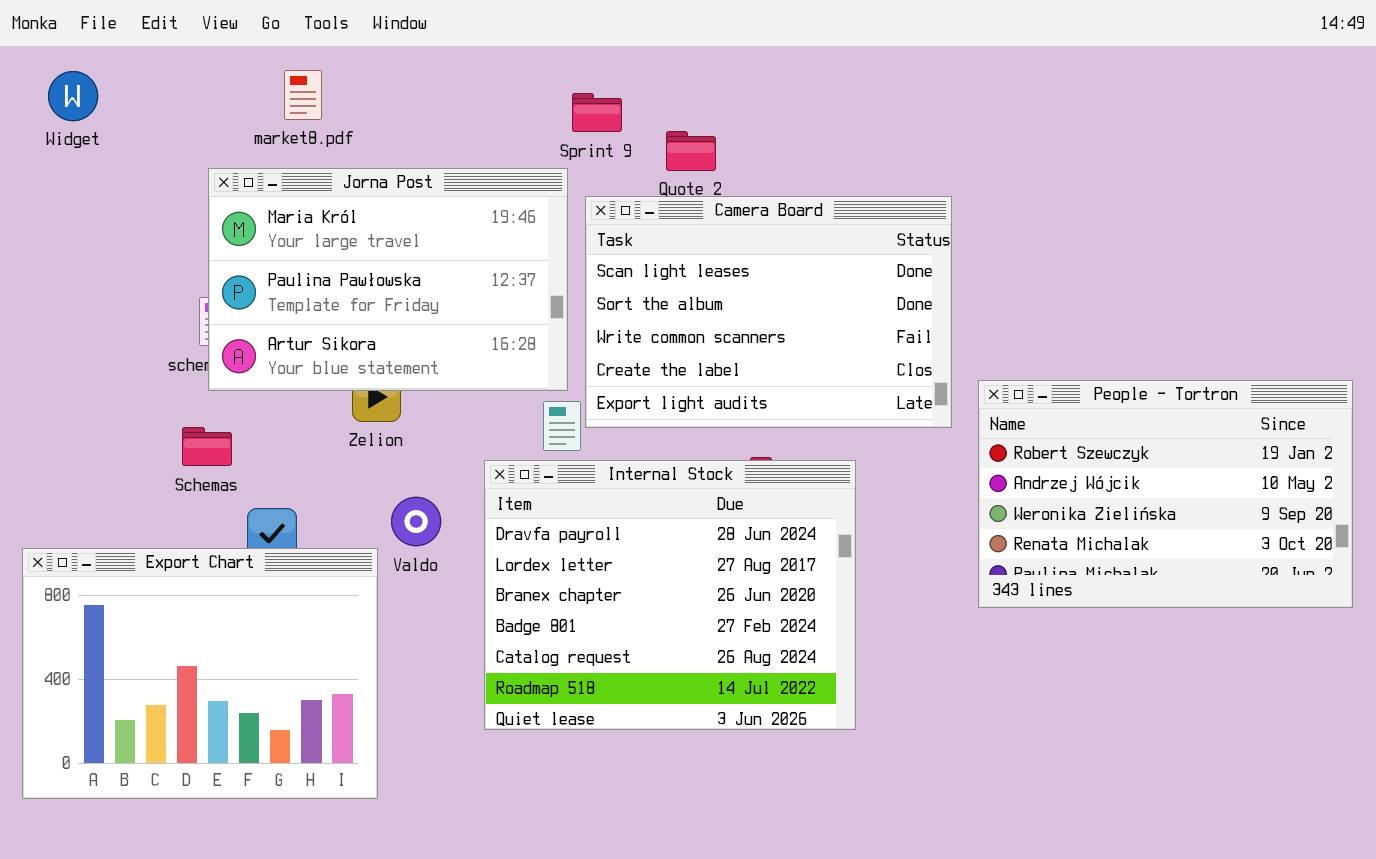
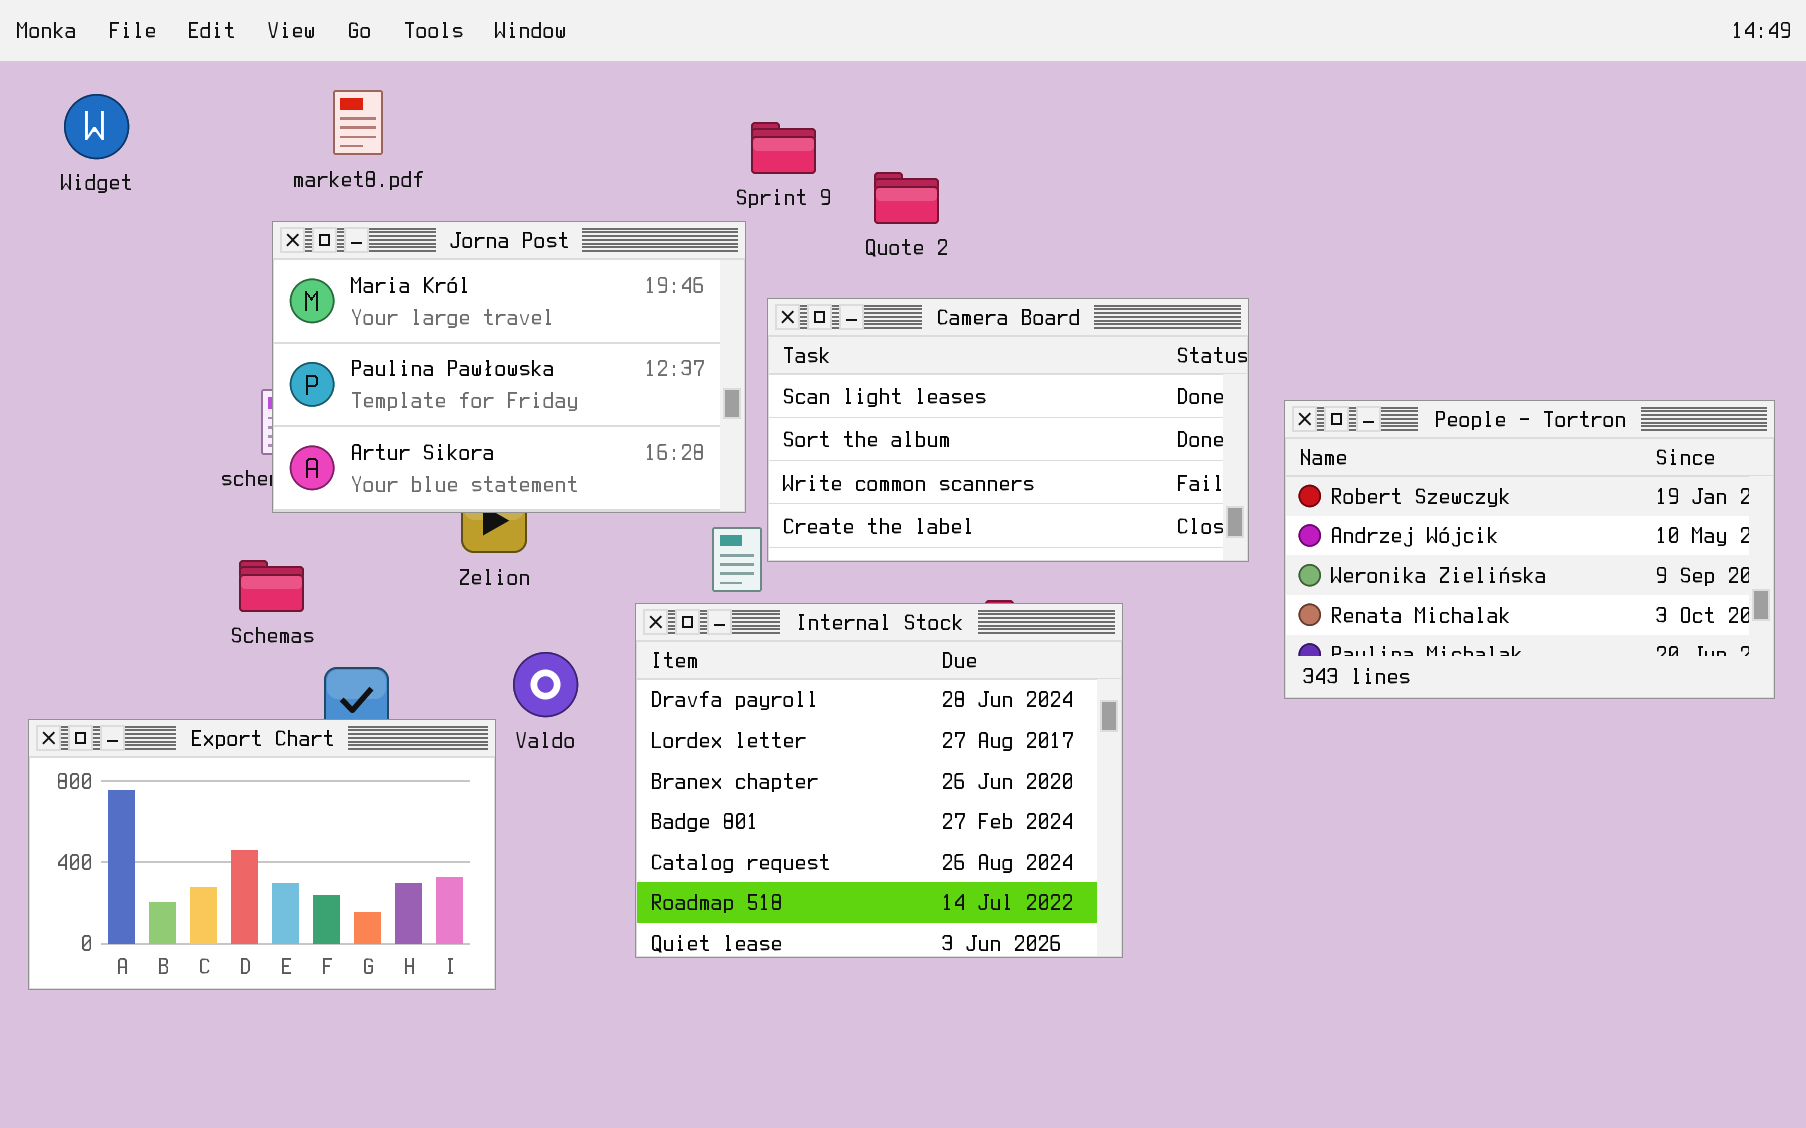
market8.pdf: [284,70,322,120] -> [333,90,383,155], moved
Camera Board: [585,196,952,428] -> [767,298,1249,562], resized
People - Tortron: [978,380,1353,608] -> [1284,400,1775,699], moved
Export Chart: [22,548,378,799] -> [28,719,496,990], resized

